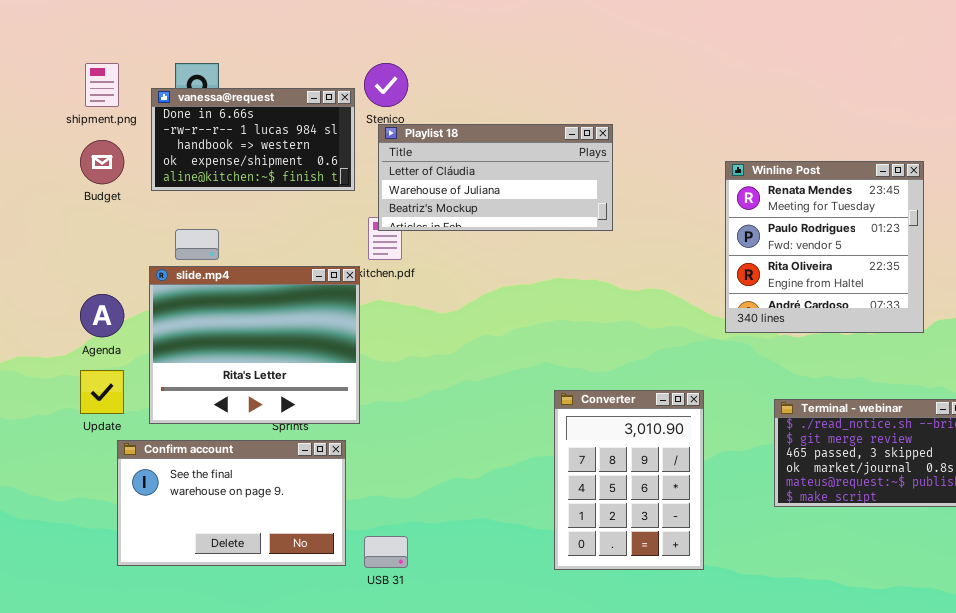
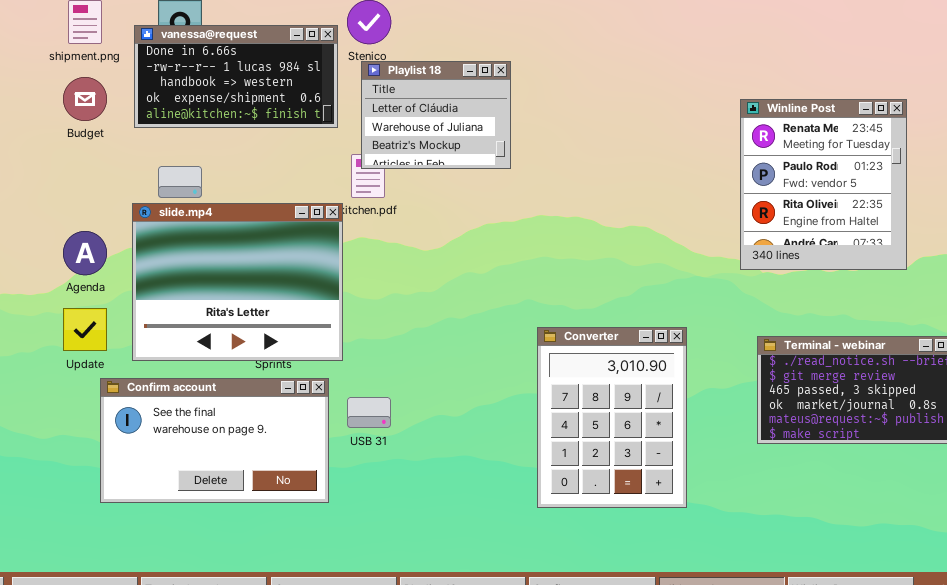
Playlist 18: [378,124,613,231] -> [361,61,511,169], resized
Winline Post: [725,161,924,333] -> [740,99,907,270], resized
USB 31: [364,536,408,568] -> [347,397,391,428], moved

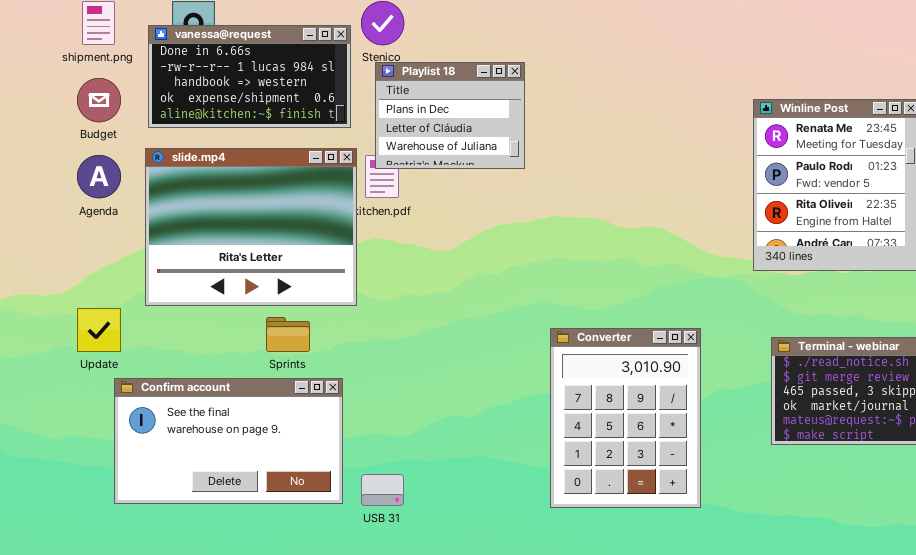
Playlist 18: [361,61,511,169] -> [375,62,525,169], scrolled up 1 row
slide.mp4: [132,203,343,361] -> [145,148,357,306], moved
Agenda: [63,231,107,275] -> [77,155,121,198], moved
USB 31: [347,397,391,428] -> [361,474,404,506], moved

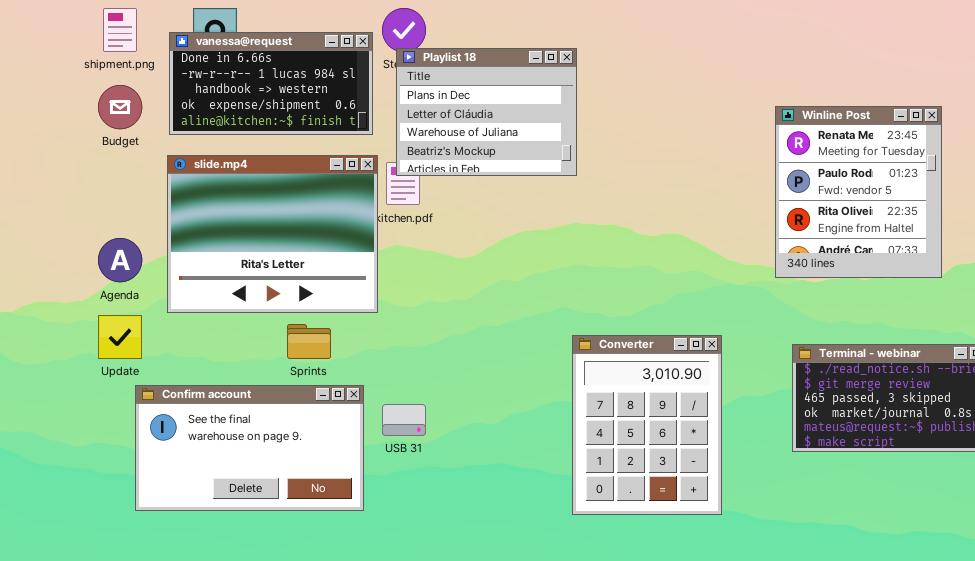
Playlist 18: [375,62,525,169] -> [396,48,577,176], resized
Agenda: [77,155,121,198] -> [98,238,142,282], moved
USB 31: [361,474,404,506] -> [382,404,426,436], moved

